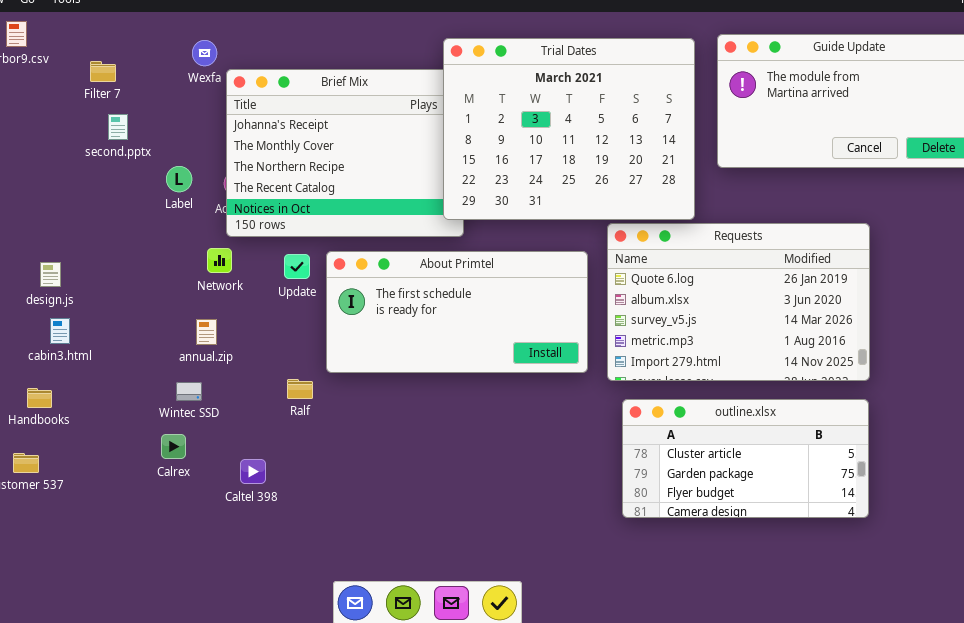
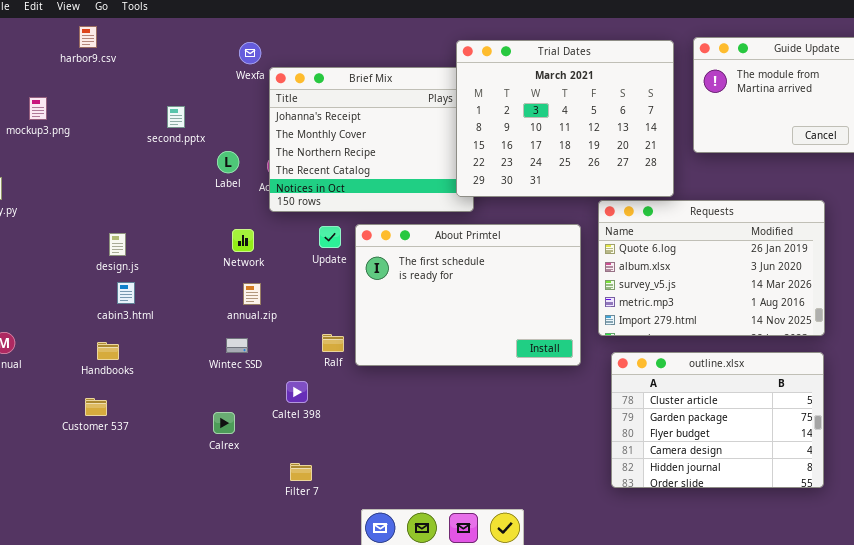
Filter 7: [90,61,116,82] -> [290,463,312,481], moved
Network: [207,248,232,273] -> [232,229,254,252], moved
About Primtel: [326,251,588,373] -> [355,224,581,366], resized
outline.xlsx: [622,399,869,518] -> [611,352,824,488], resized
Calrex: [161,434,186,459] -> [213,412,235,434], moved
Caltel 398: [240,459,266,484] -> [286,381,308,403], moved

